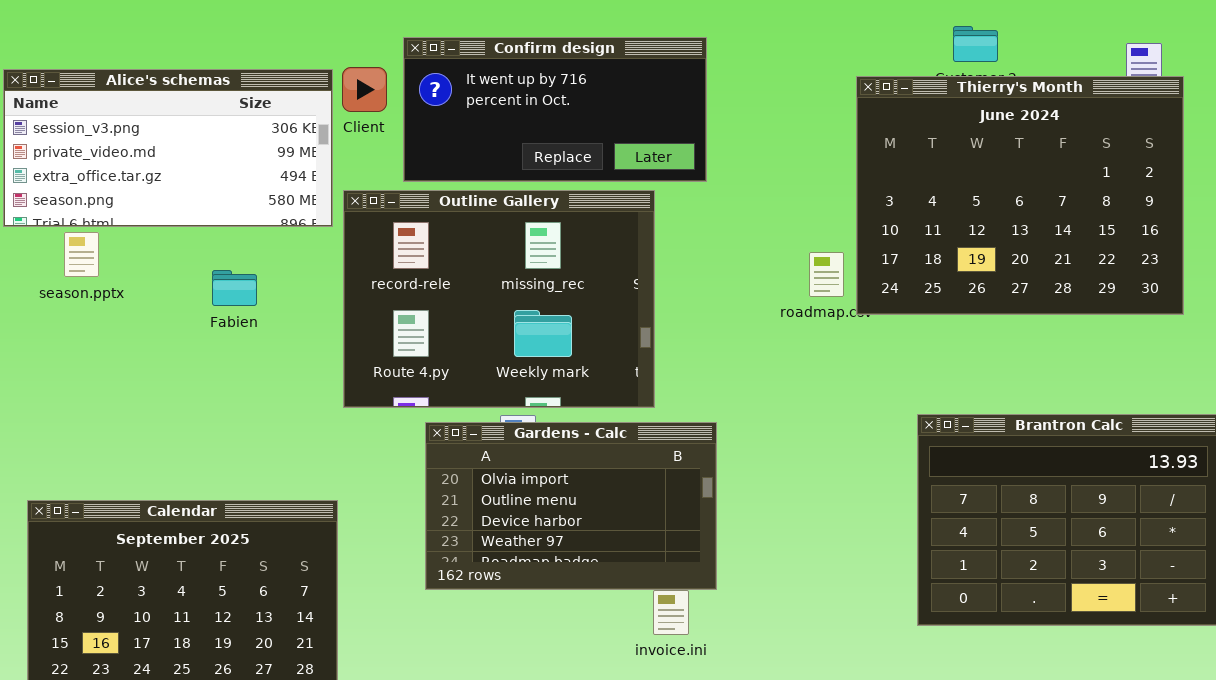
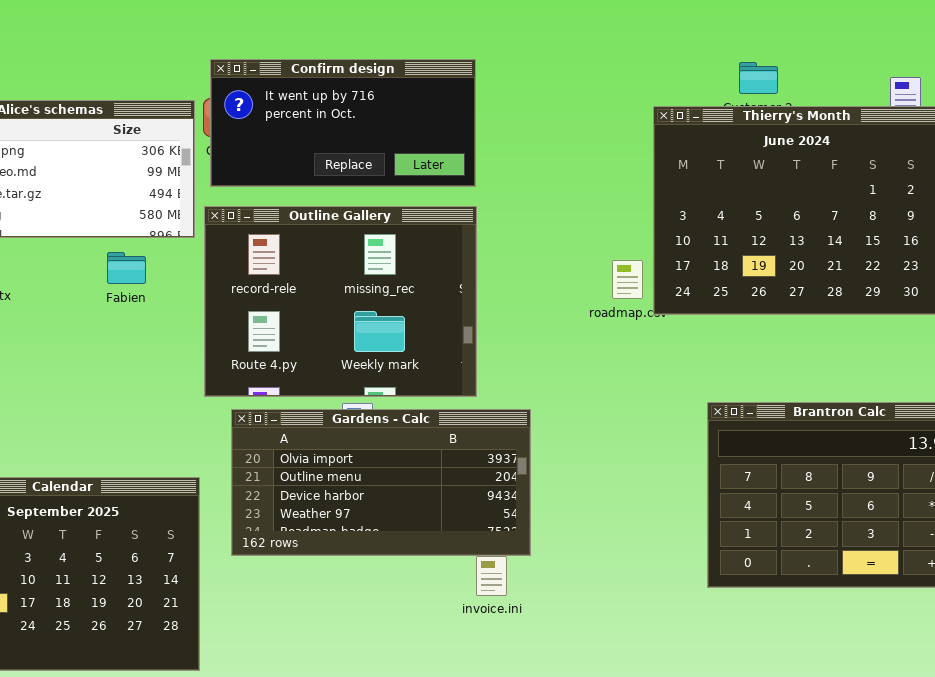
Confirm design: [403,37,707,182] -> [210,59,476,187], moved
Fabien: [212,270,257,306] -> [107,252,146,284], moved
Gardens - Calc: [425,422,717,590] -> [231,409,531,556], resized

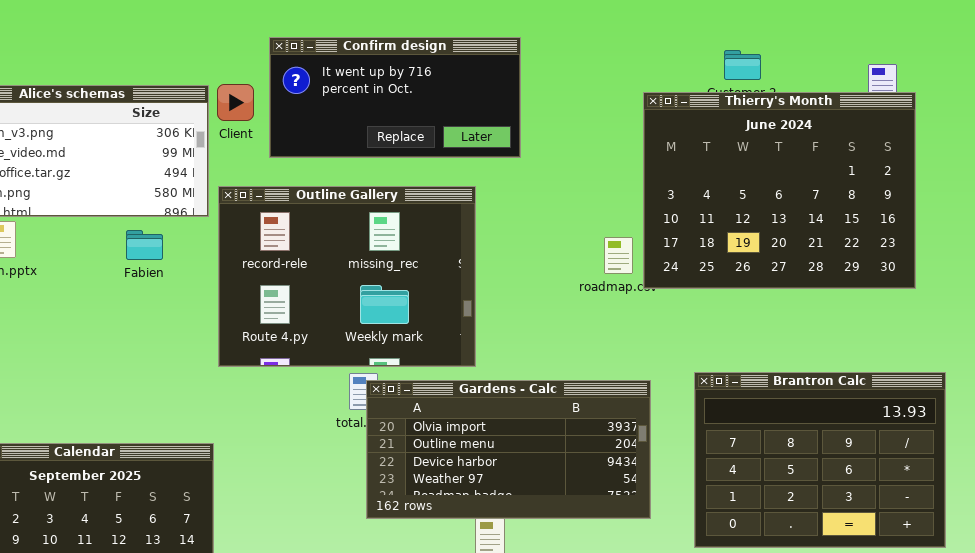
Confirm design: [210,59,476,187] -> [269,37,521,158], moved
Gardens - Calc: [231,409,531,556] -> [366,380,651,519], moved

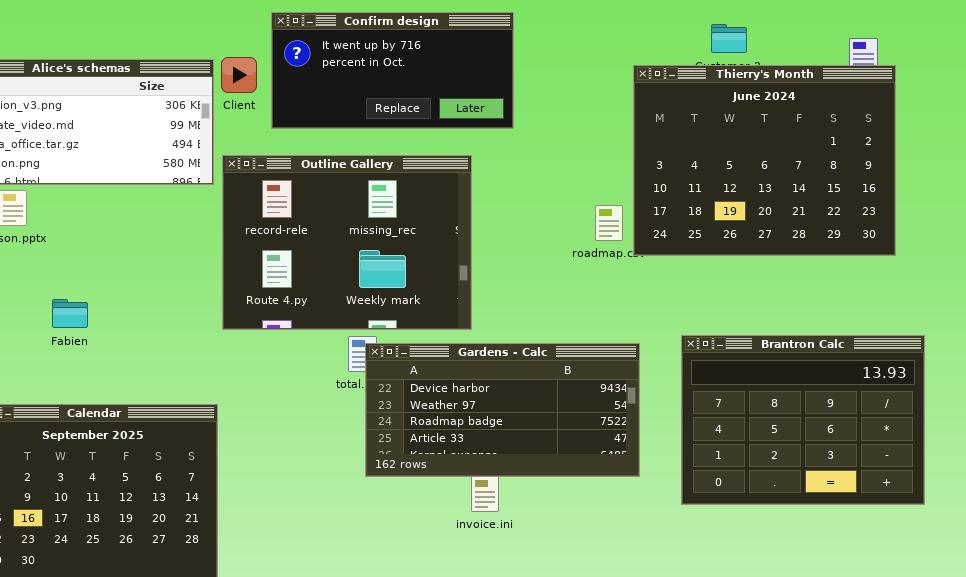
Fabien: [126,230,163,260] -> [52,299,88,328], moved
Gardens - Calc: [366,380,651,519] -> [365,343,640,477], scrolled down 2 rows

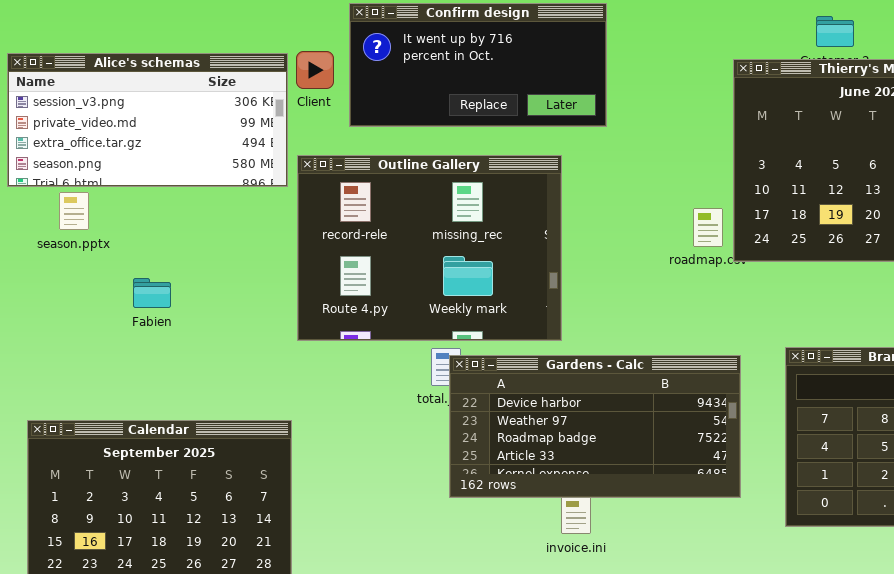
Fabien: [52,299,88,328] -> [133,278,171,308], moved

